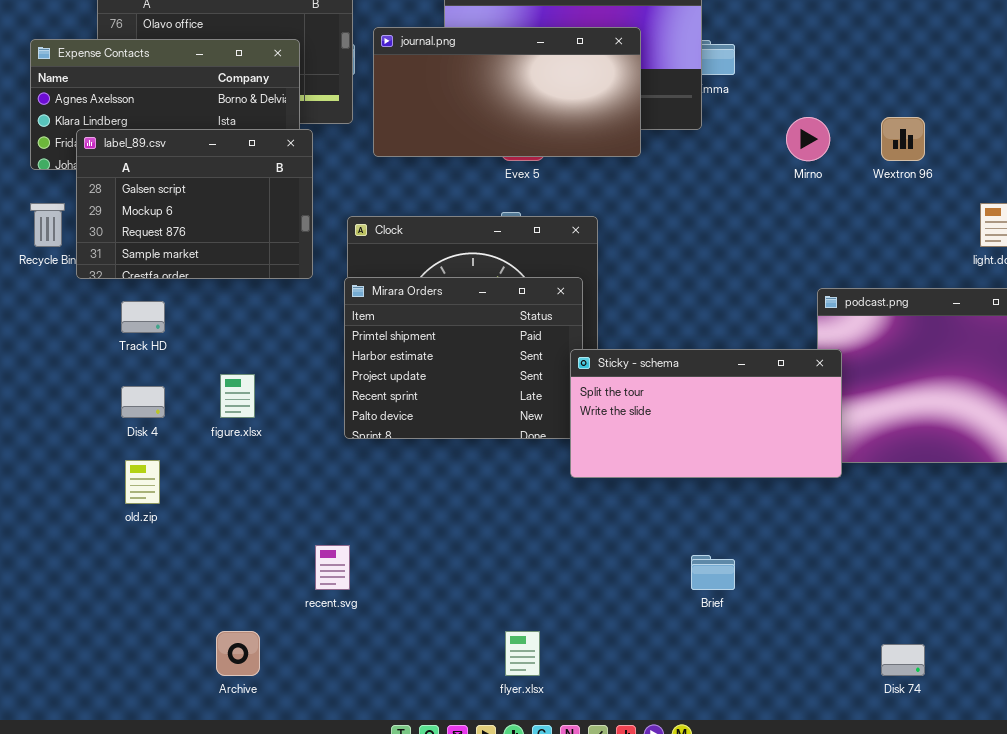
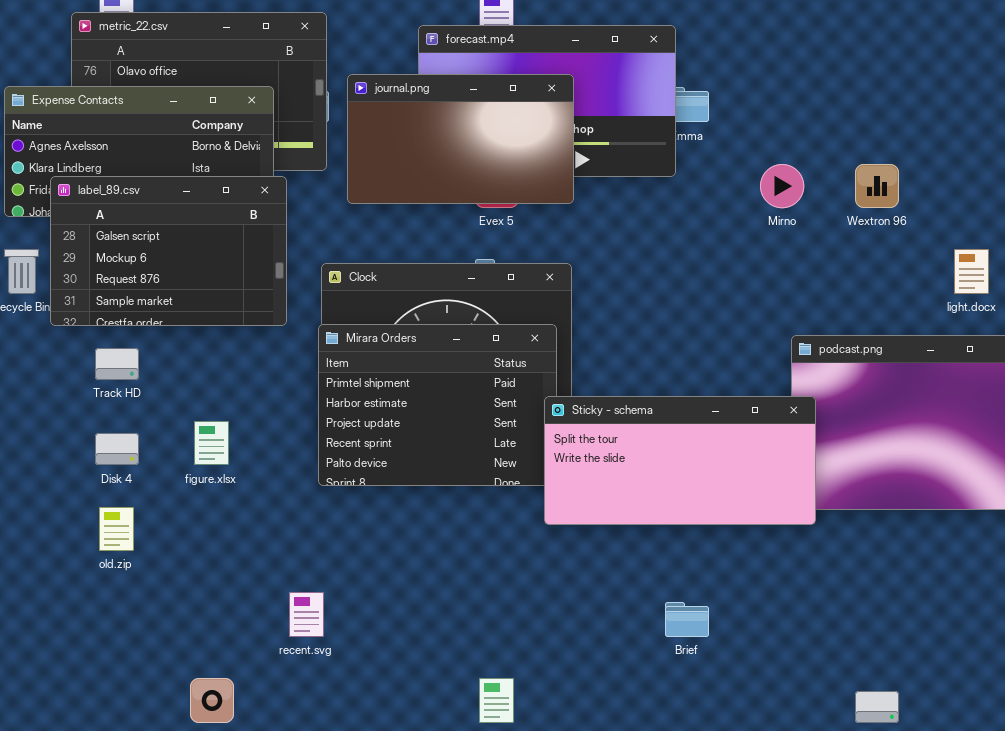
journal.png: [373,27,641,157] -> [347,74,574,204], resized

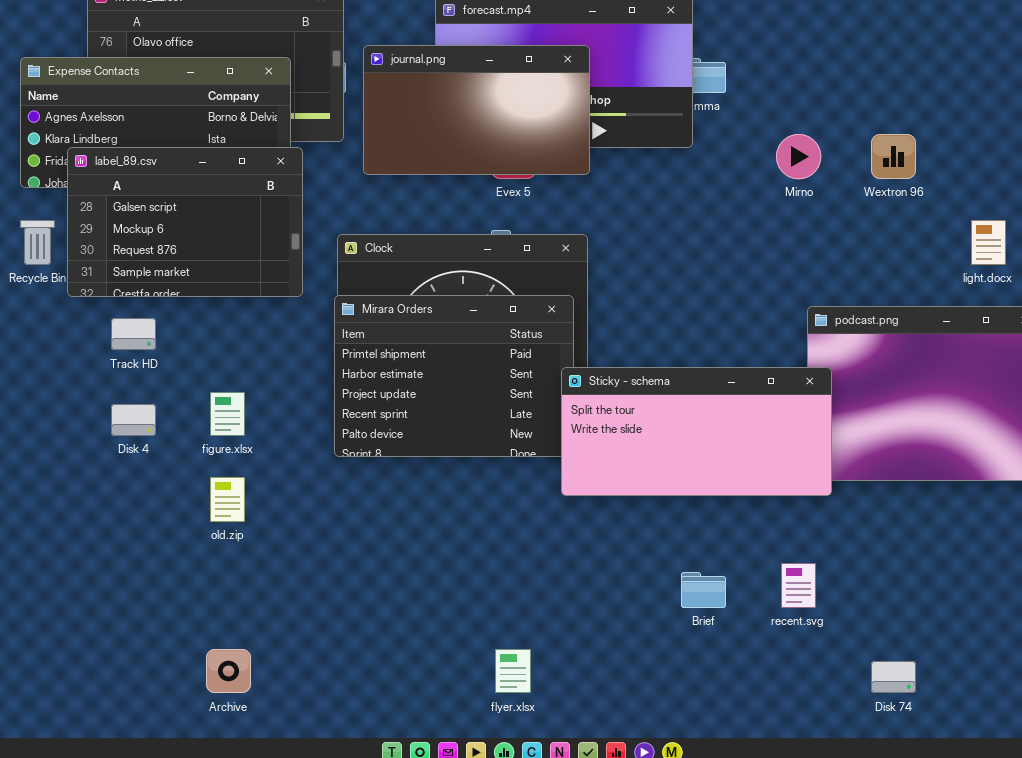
old.zip: [99,507,134,551] -> [210,477,245,522], moved
recent.svg: [289,592,324,637] -> [781,563,816,608], moved

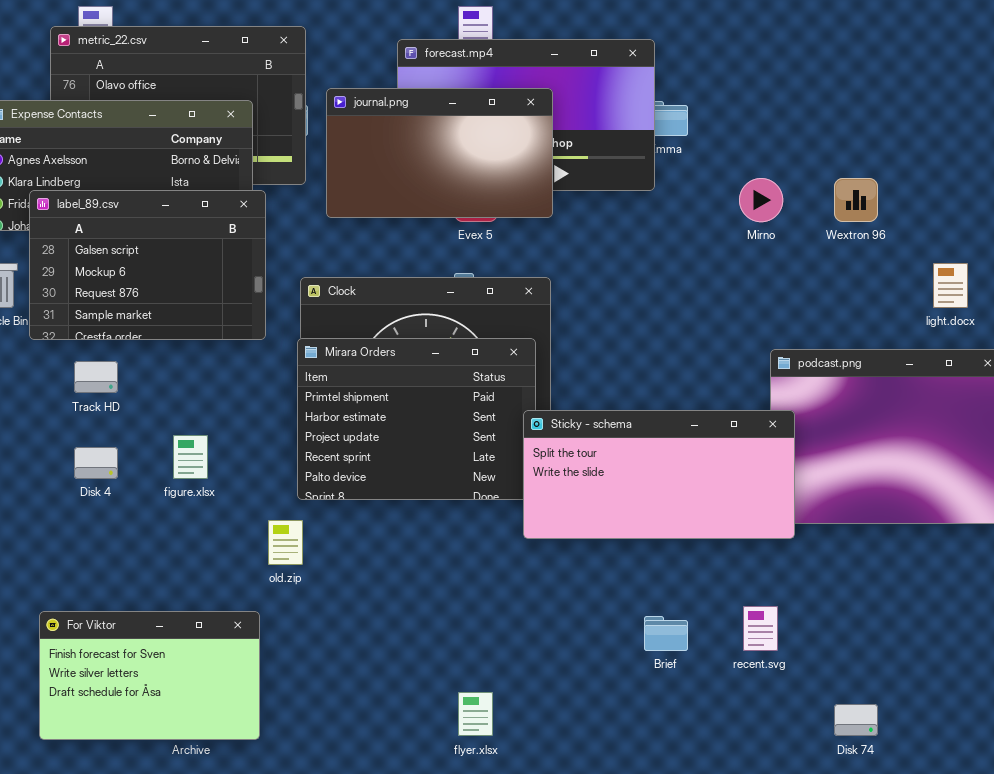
old.zip: [210,477,245,522] -> [268,520,303,565], moved
For Viktor: none -> [39,611,260,740], opened

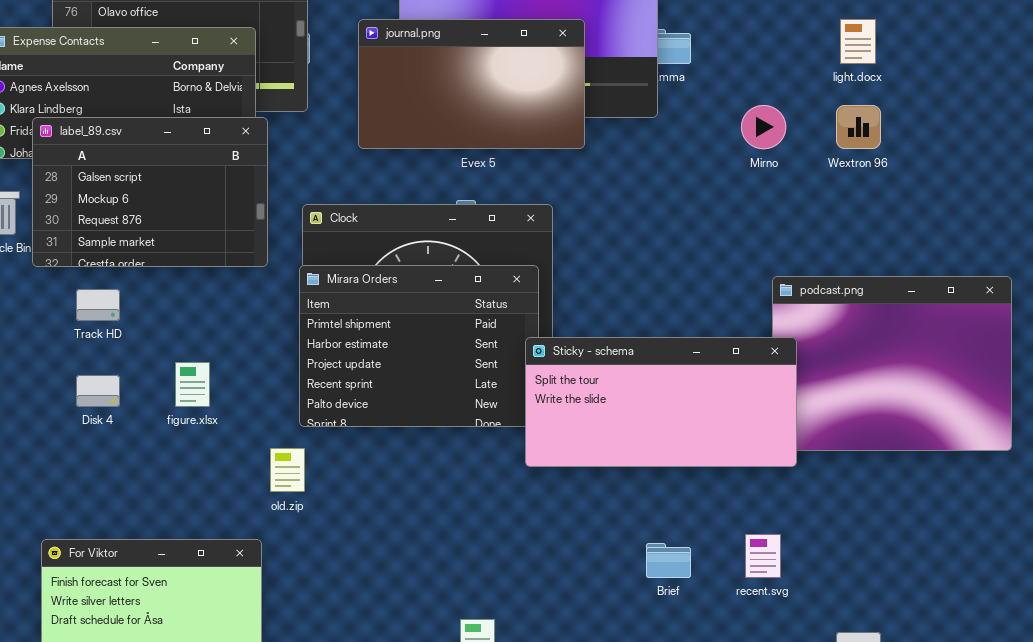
journal.png: [326,88,553,218] -> [358,19,585,149], moved
light.docx: [933,263,968,308] -> [840,19,876,64], moved

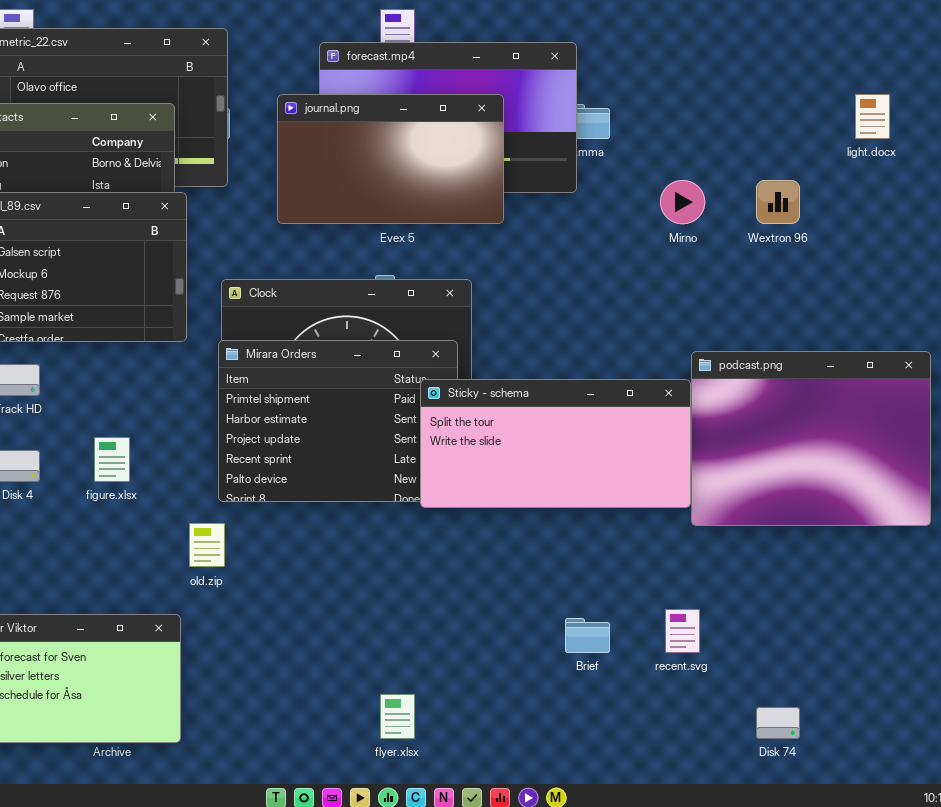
light.docx: [840,19,876,64] -> [855,94,890,139], moved
Sticky - schema: [525,337,797,467] -> [420,379,691,508], moved

